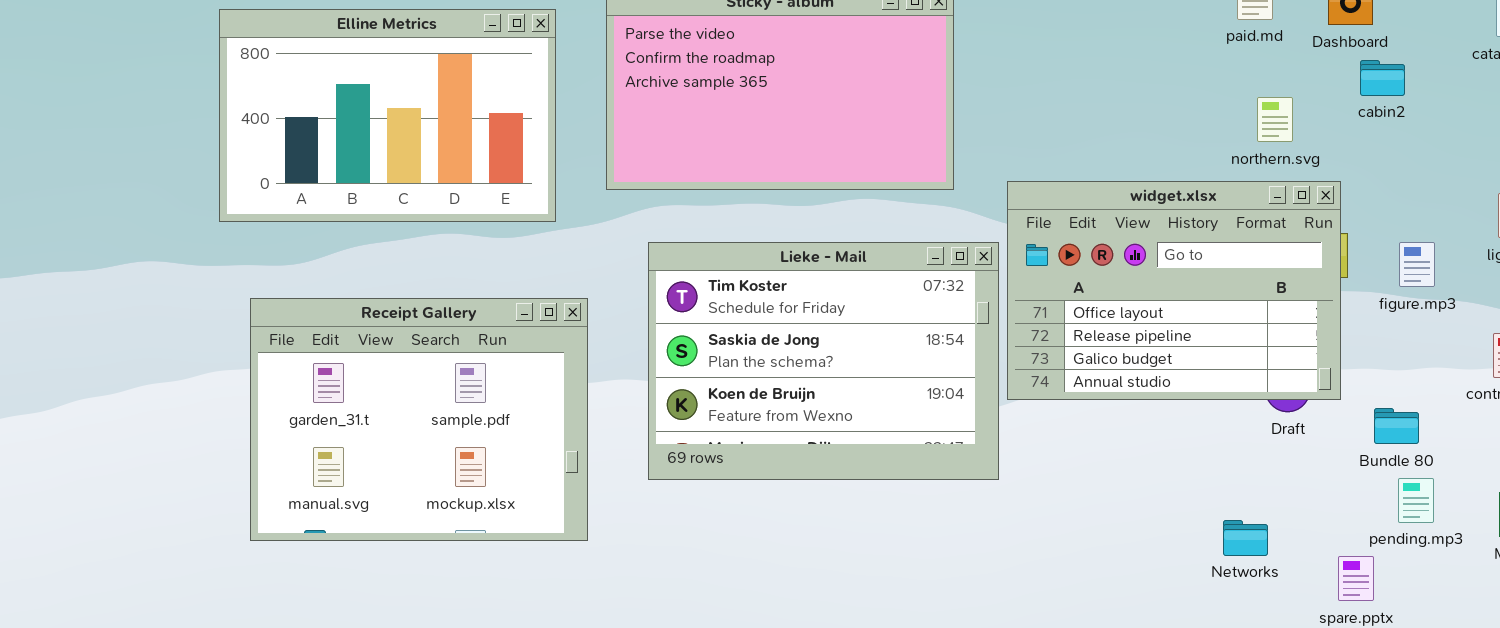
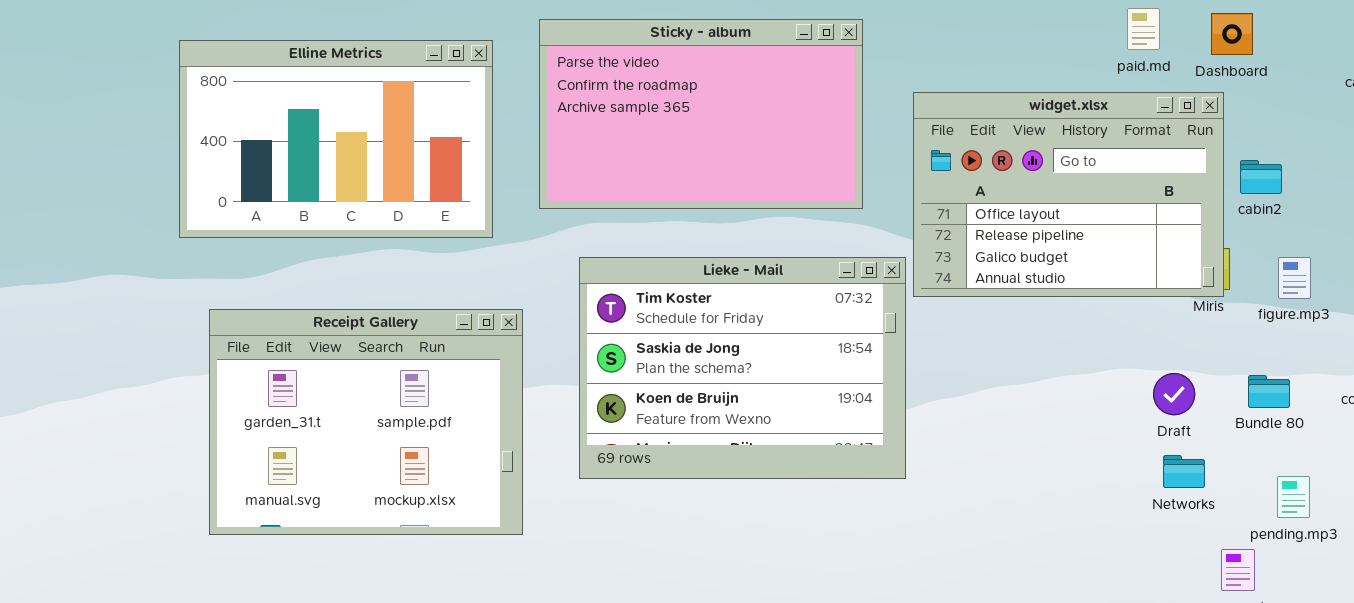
cabin2: [1360,60,1405,96] -> [1240,160,1282,194], moved
widget.xlsx: [1007,181,1341,400] -> [913,92,1224,297], moved
Bundle 80: [1374,408,1419,444] -> [1248,375,1290,408], moved
Networks: [1223,520,1268,556] -> [1163,455,1205,488], moved

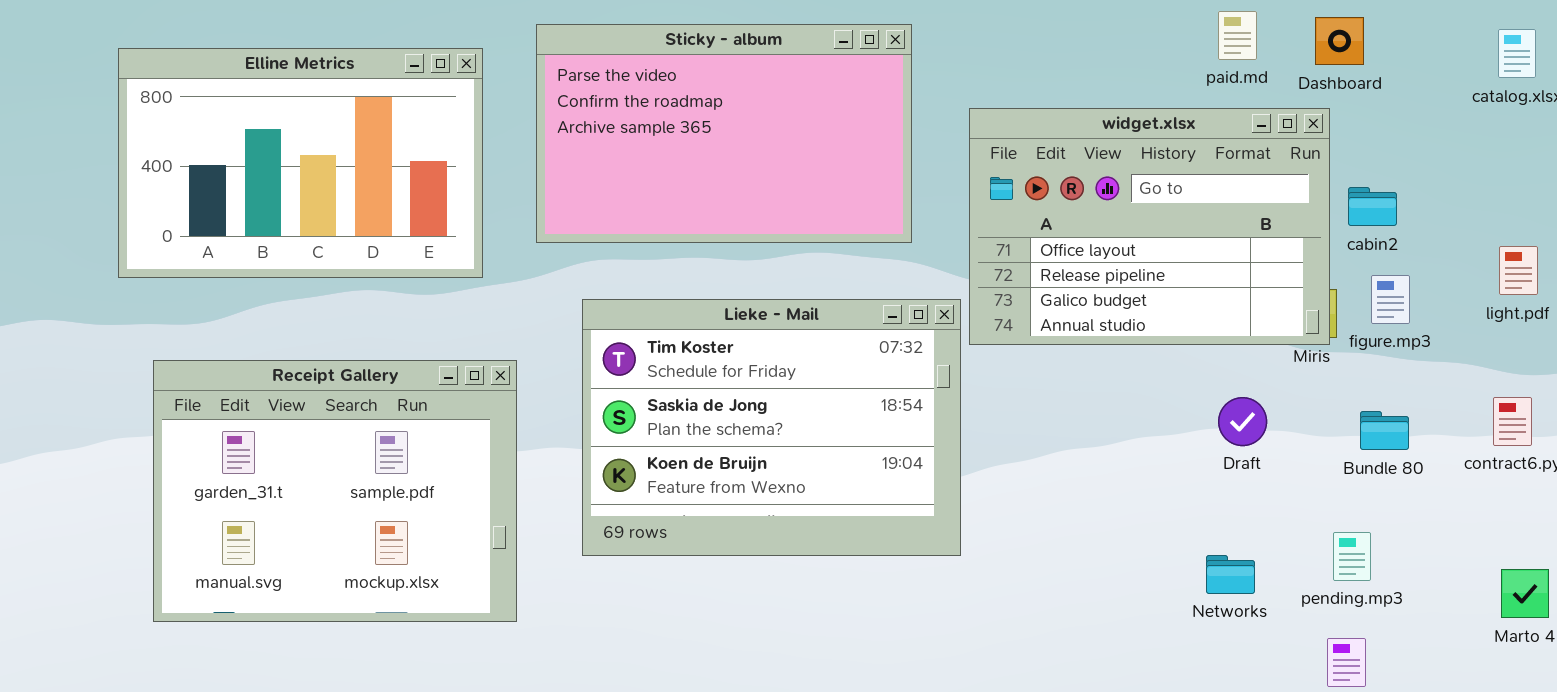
figure.mp3: [1278,257,1311,299] -> [1371,275,1410,324], moved
Draft: [1153,373,1195,415] -> [1218,397,1267,446], moved
Bundle 80: [1248,375,1290,408] -> [1360,411,1409,450], moved
Networks: [1163,455,1205,488] -> [1206,555,1255,594], moved
pending.mp3: [1277,476,1310,518] -> [1333,532,1371,581], moved

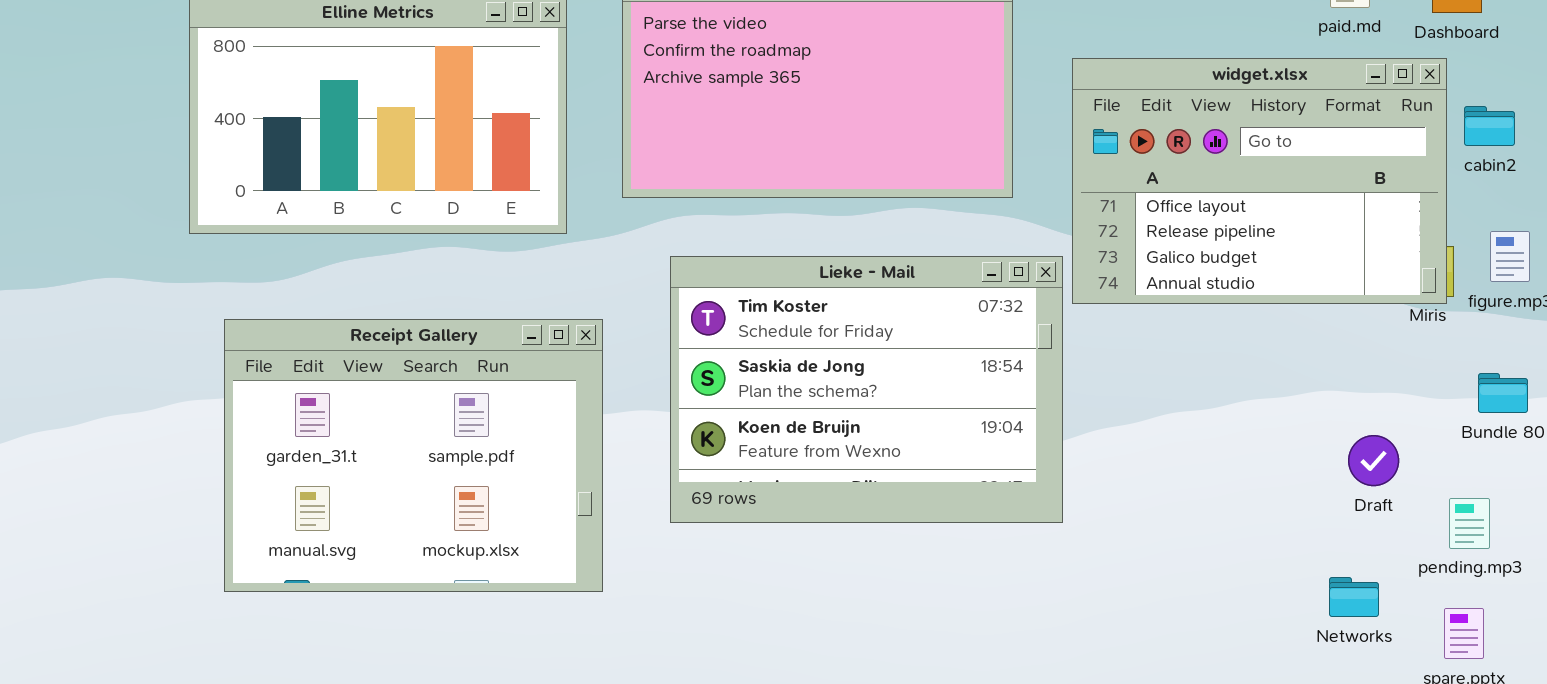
cabin2: [1348,187,1397,226] -> [1464,106,1515,146], moved
Draft: [1218,397,1267,446] -> [1348,435,1399,486], moved
Networks: [1206,555,1255,594] -> [1329,577,1379,617], moved

